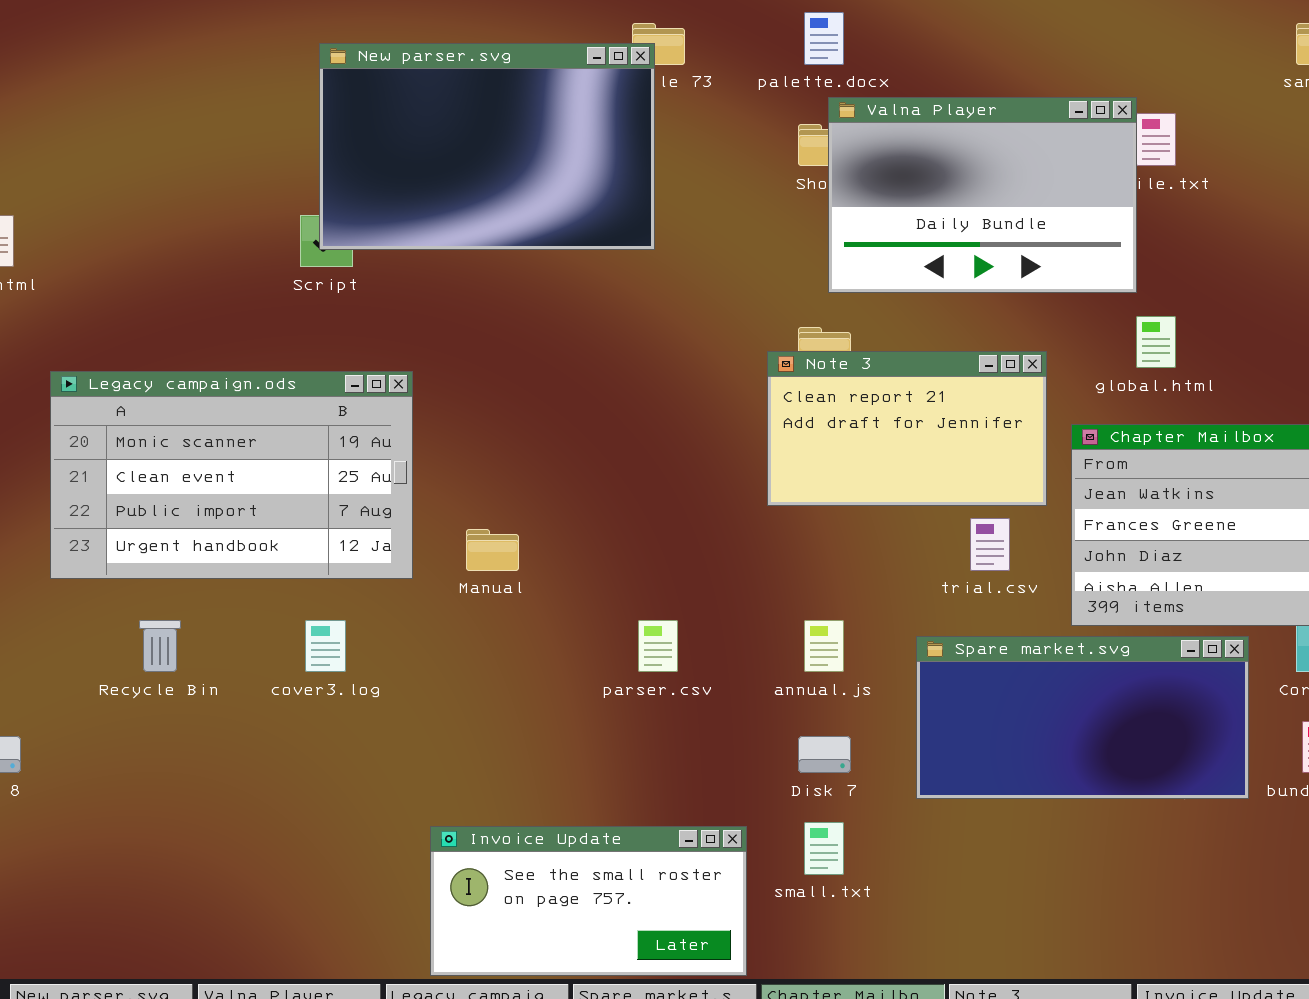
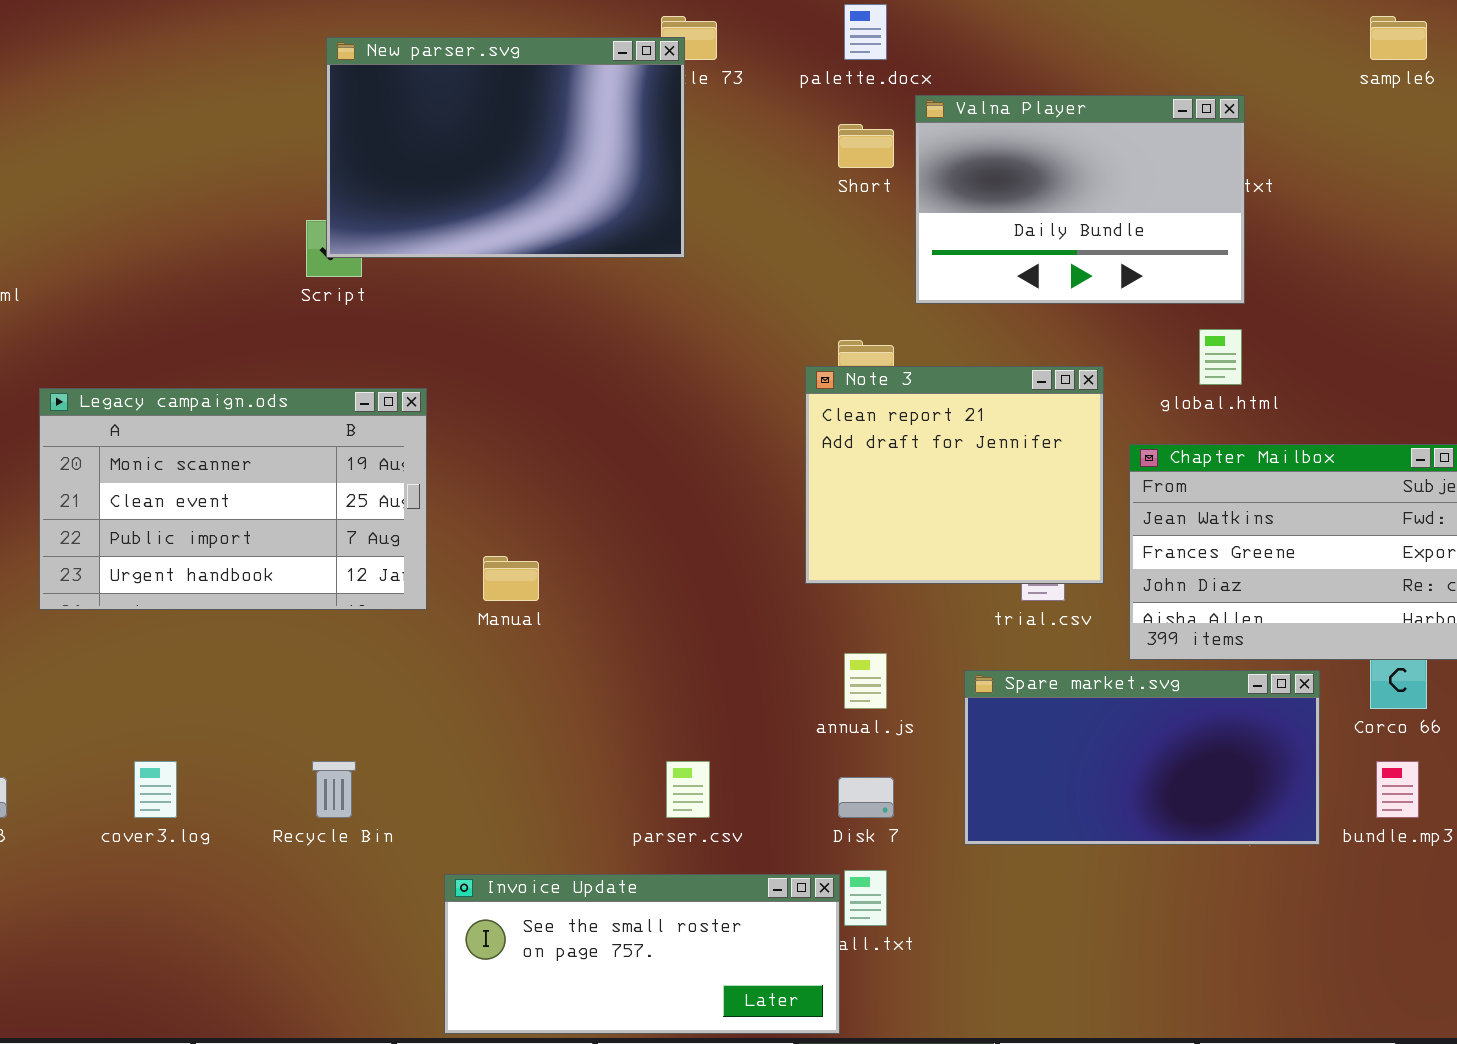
Valna Player: [828,97,1137,293] -> [915,95,1245,304], moved
Note 3: [767,351,1047,506] -> [805,366,1104,584], resized
Recycle Bin: [139,620,181,672] -> [312,761,356,818], moved
cover3.log: [305,620,346,672] -> [134,761,177,818], moved
parser.csv: [638,620,678,672] -> [666,761,710,818], moved
Invoice Update: [430,826,747,976] -> [444,874,840,1034], resized

